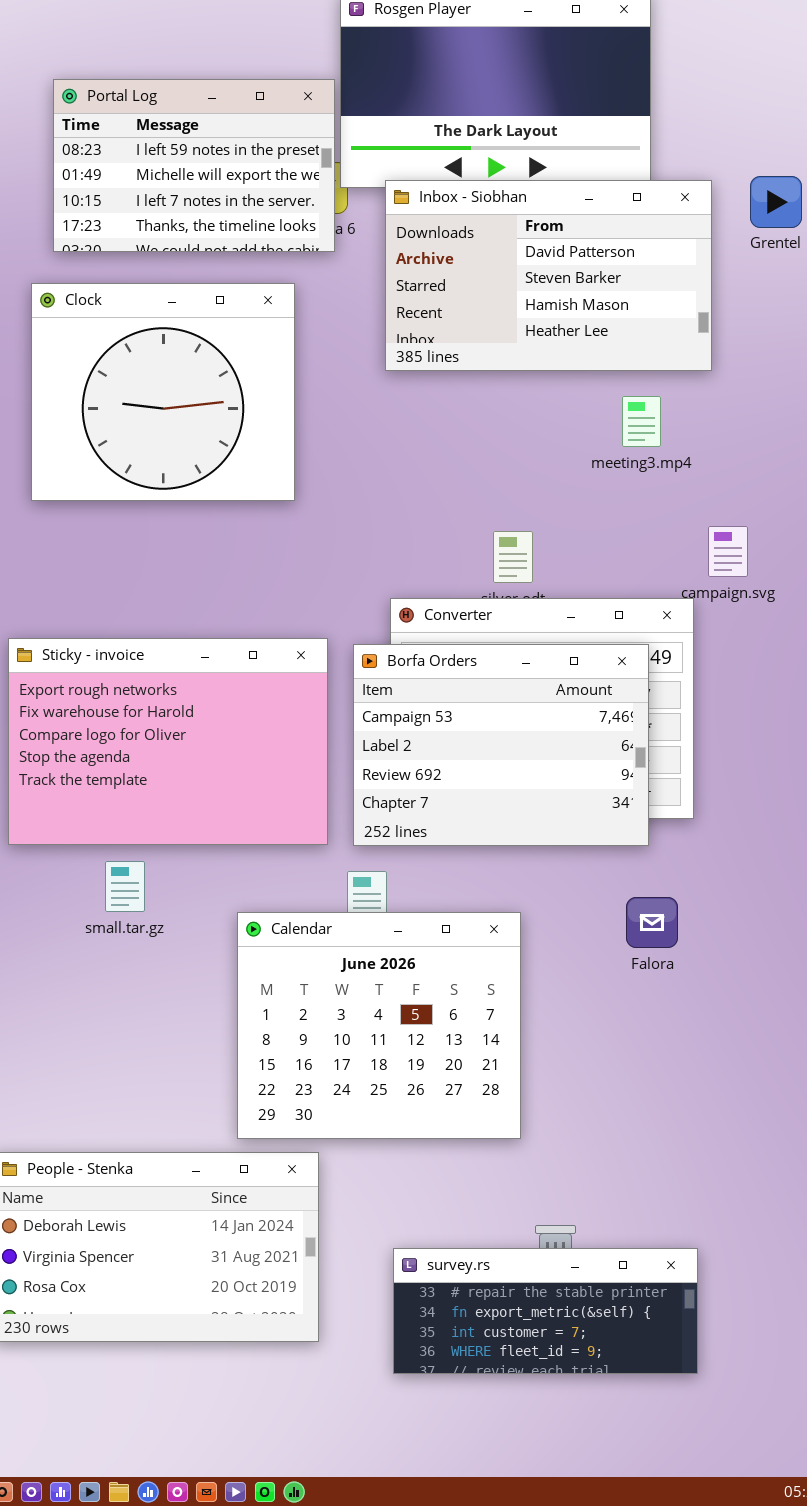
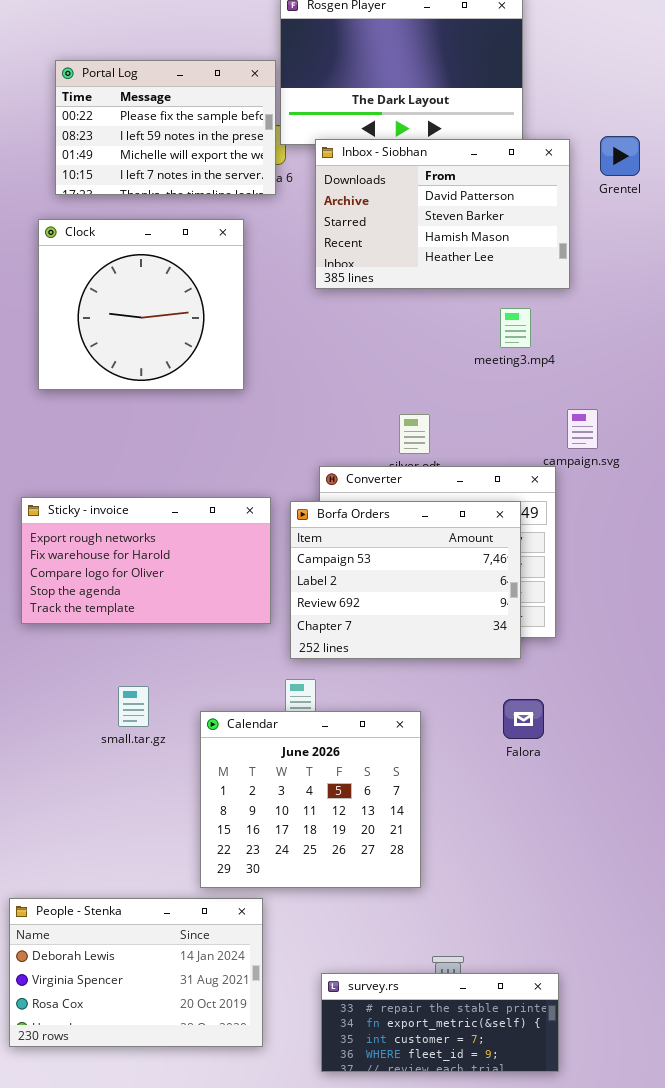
Portal Log: [53,79,335,252] -> [55,60,276,195], scrolled up 1 row
Sticky - invoice: [8,638,328,845] -> [21,497,271,624], resized
small.tar.gz: [105,861,145,912] -> [118,686,149,727], moved

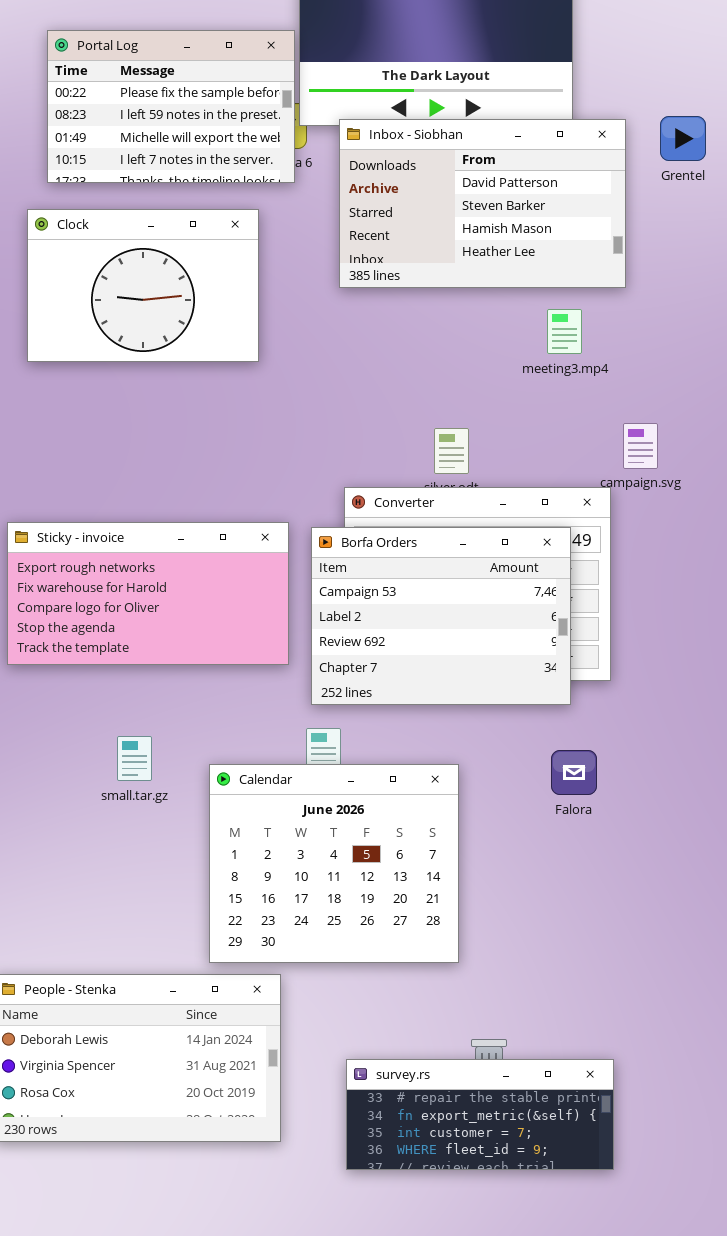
Clock: [38,219,244,390] -> [27,209,259,362], resized

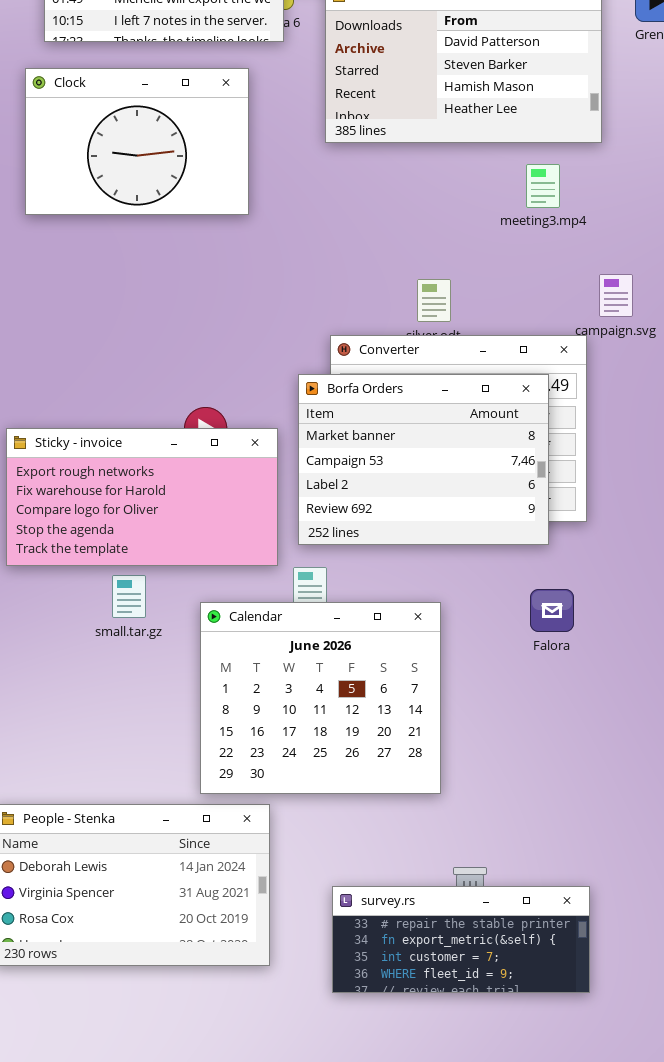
Sticky - invoice: [7,522,289,665] -> [6,428,278,566], moved
Borfa Orders: [311,527,571,705] -> [298,374,549,545], scrolled up 1 row

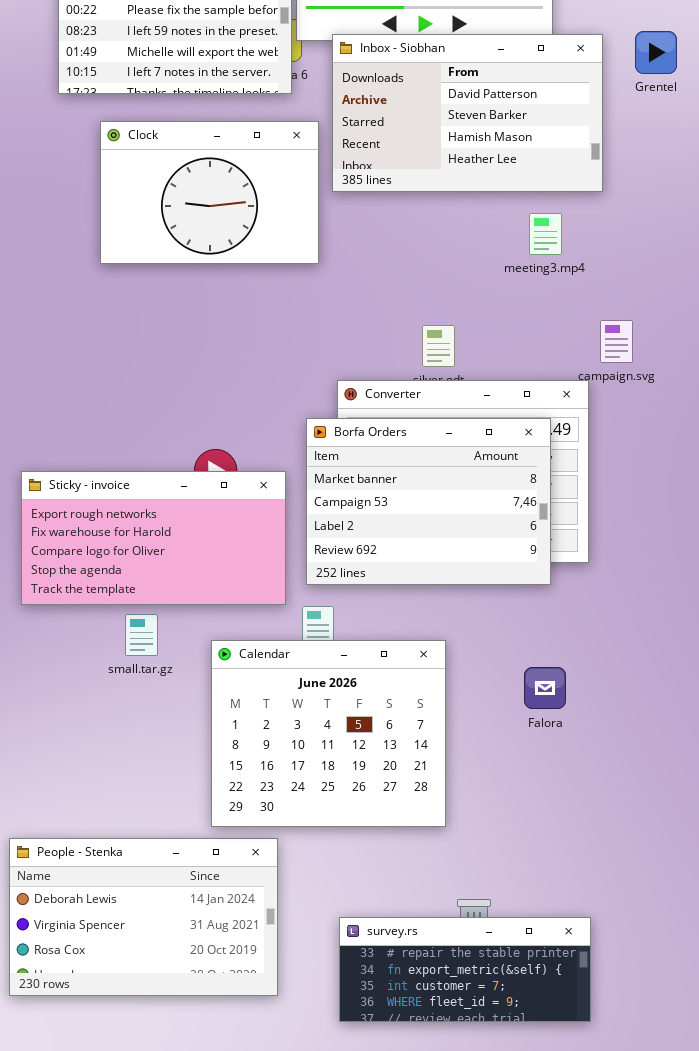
Clock: [25,68,249,215] -> [100,121,319,264], moved
Falora: [530,589,574,632] -> [524,667,566,709], moved

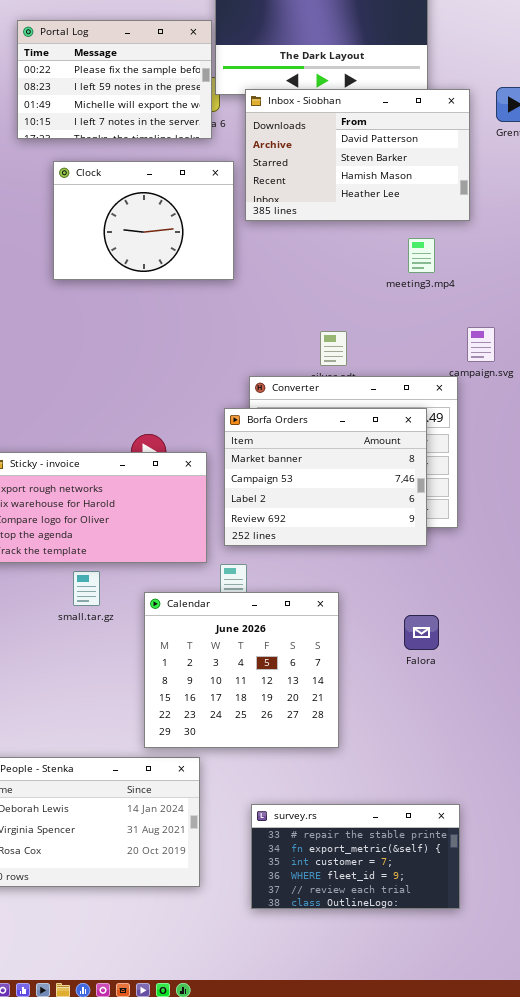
survey.rs: [339,917,591,1022] -> [251,804,460,909], resized

